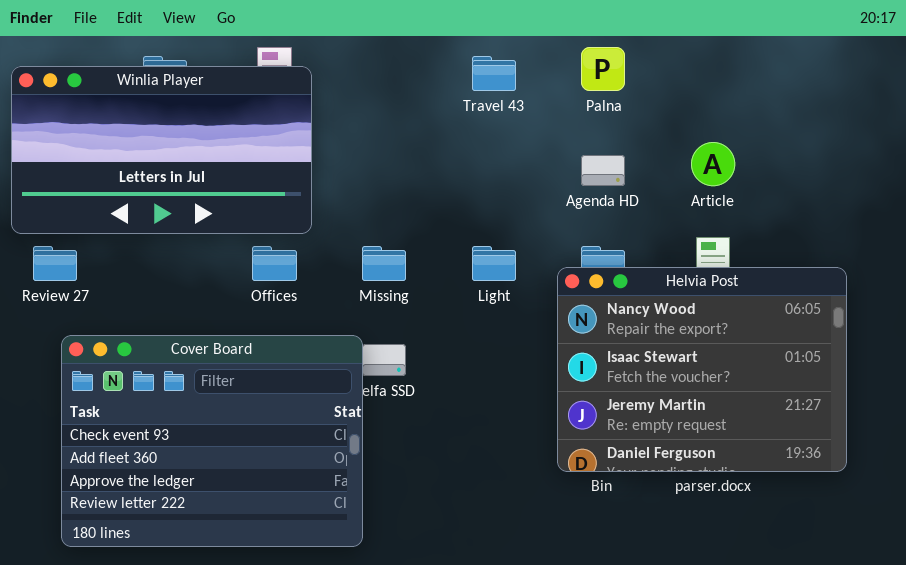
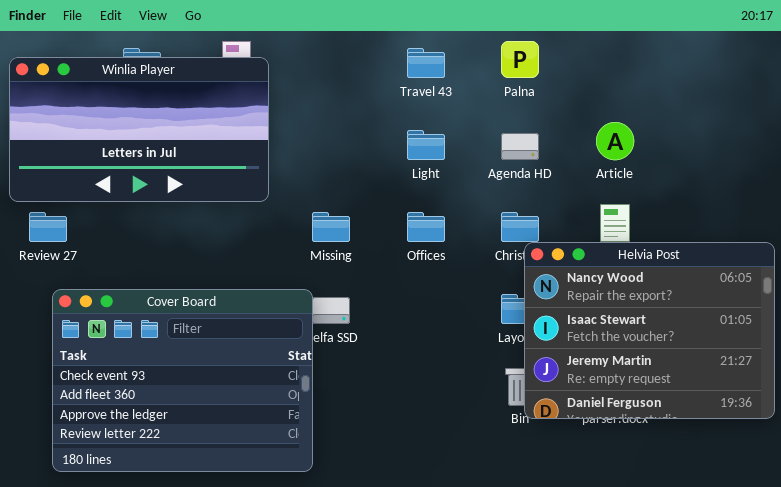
Offices: [252,246,297,281] -> [407,212,445,242], moved
Light: [472,246,516,281] -> [407,130,445,160], moved
Helvia Post: [557,267,847,472] -> [524,242,775,419], moved

